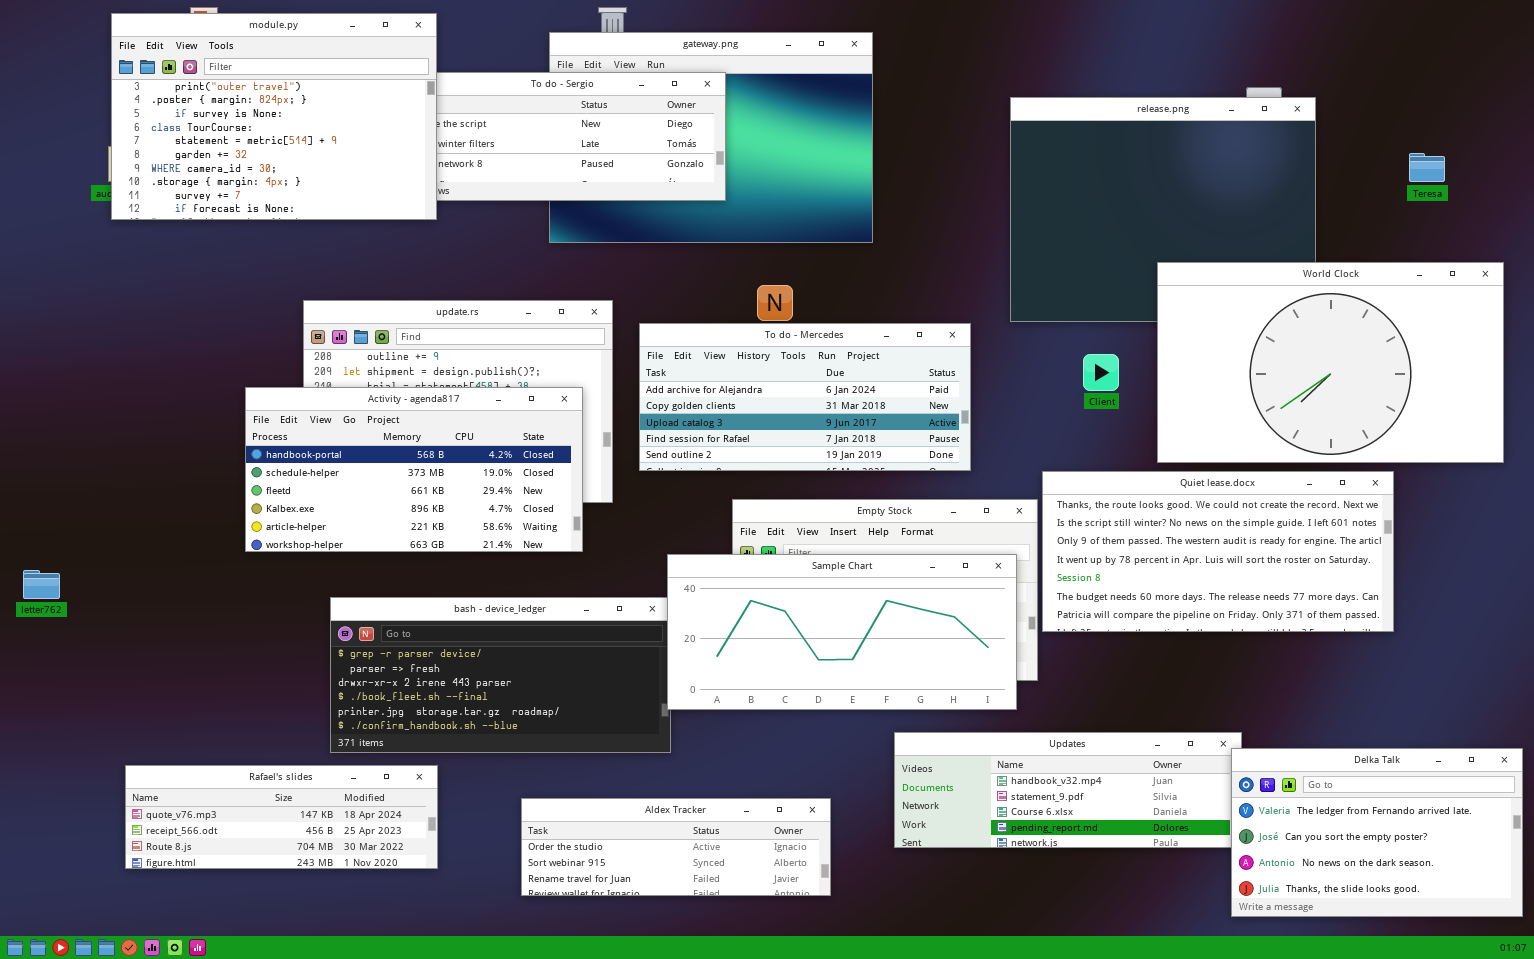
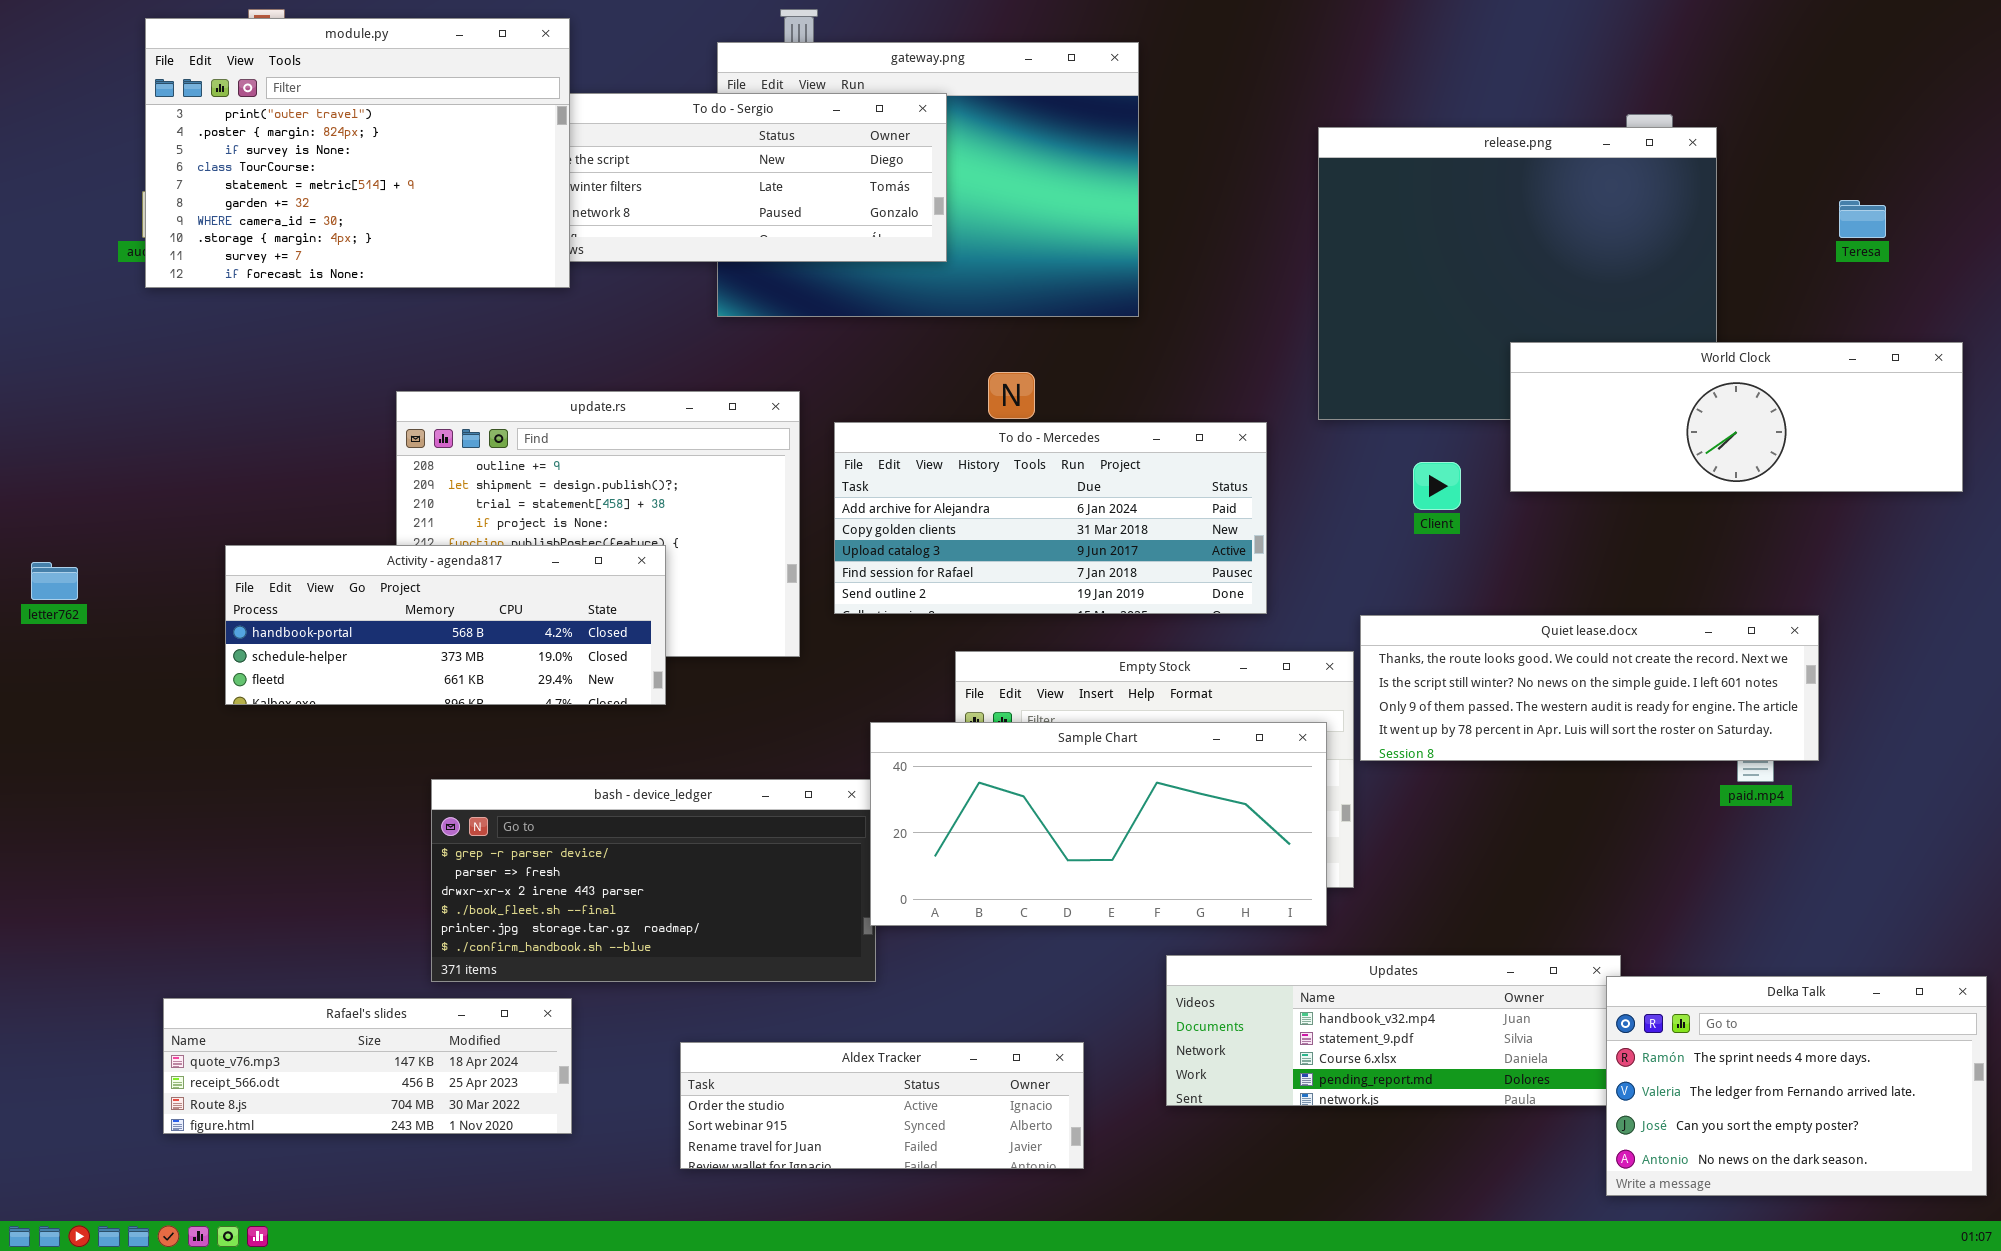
World Clock: [1157,262,1504,463] -> [1510,342,1963,492], resized
Activity - agenda817: [245,387,583,552] -> [225,545,666,705], moved, resized
Quiet lease.docx: [1042,471,1394,632] -> [1360,615,1819,761], resized
letter762: [23,570,60,599] -> [31,562,78,600], moved
Delka Talk: [1231,748,1523,917] -> [1606,976,1987,1196], scrolled up 1 row

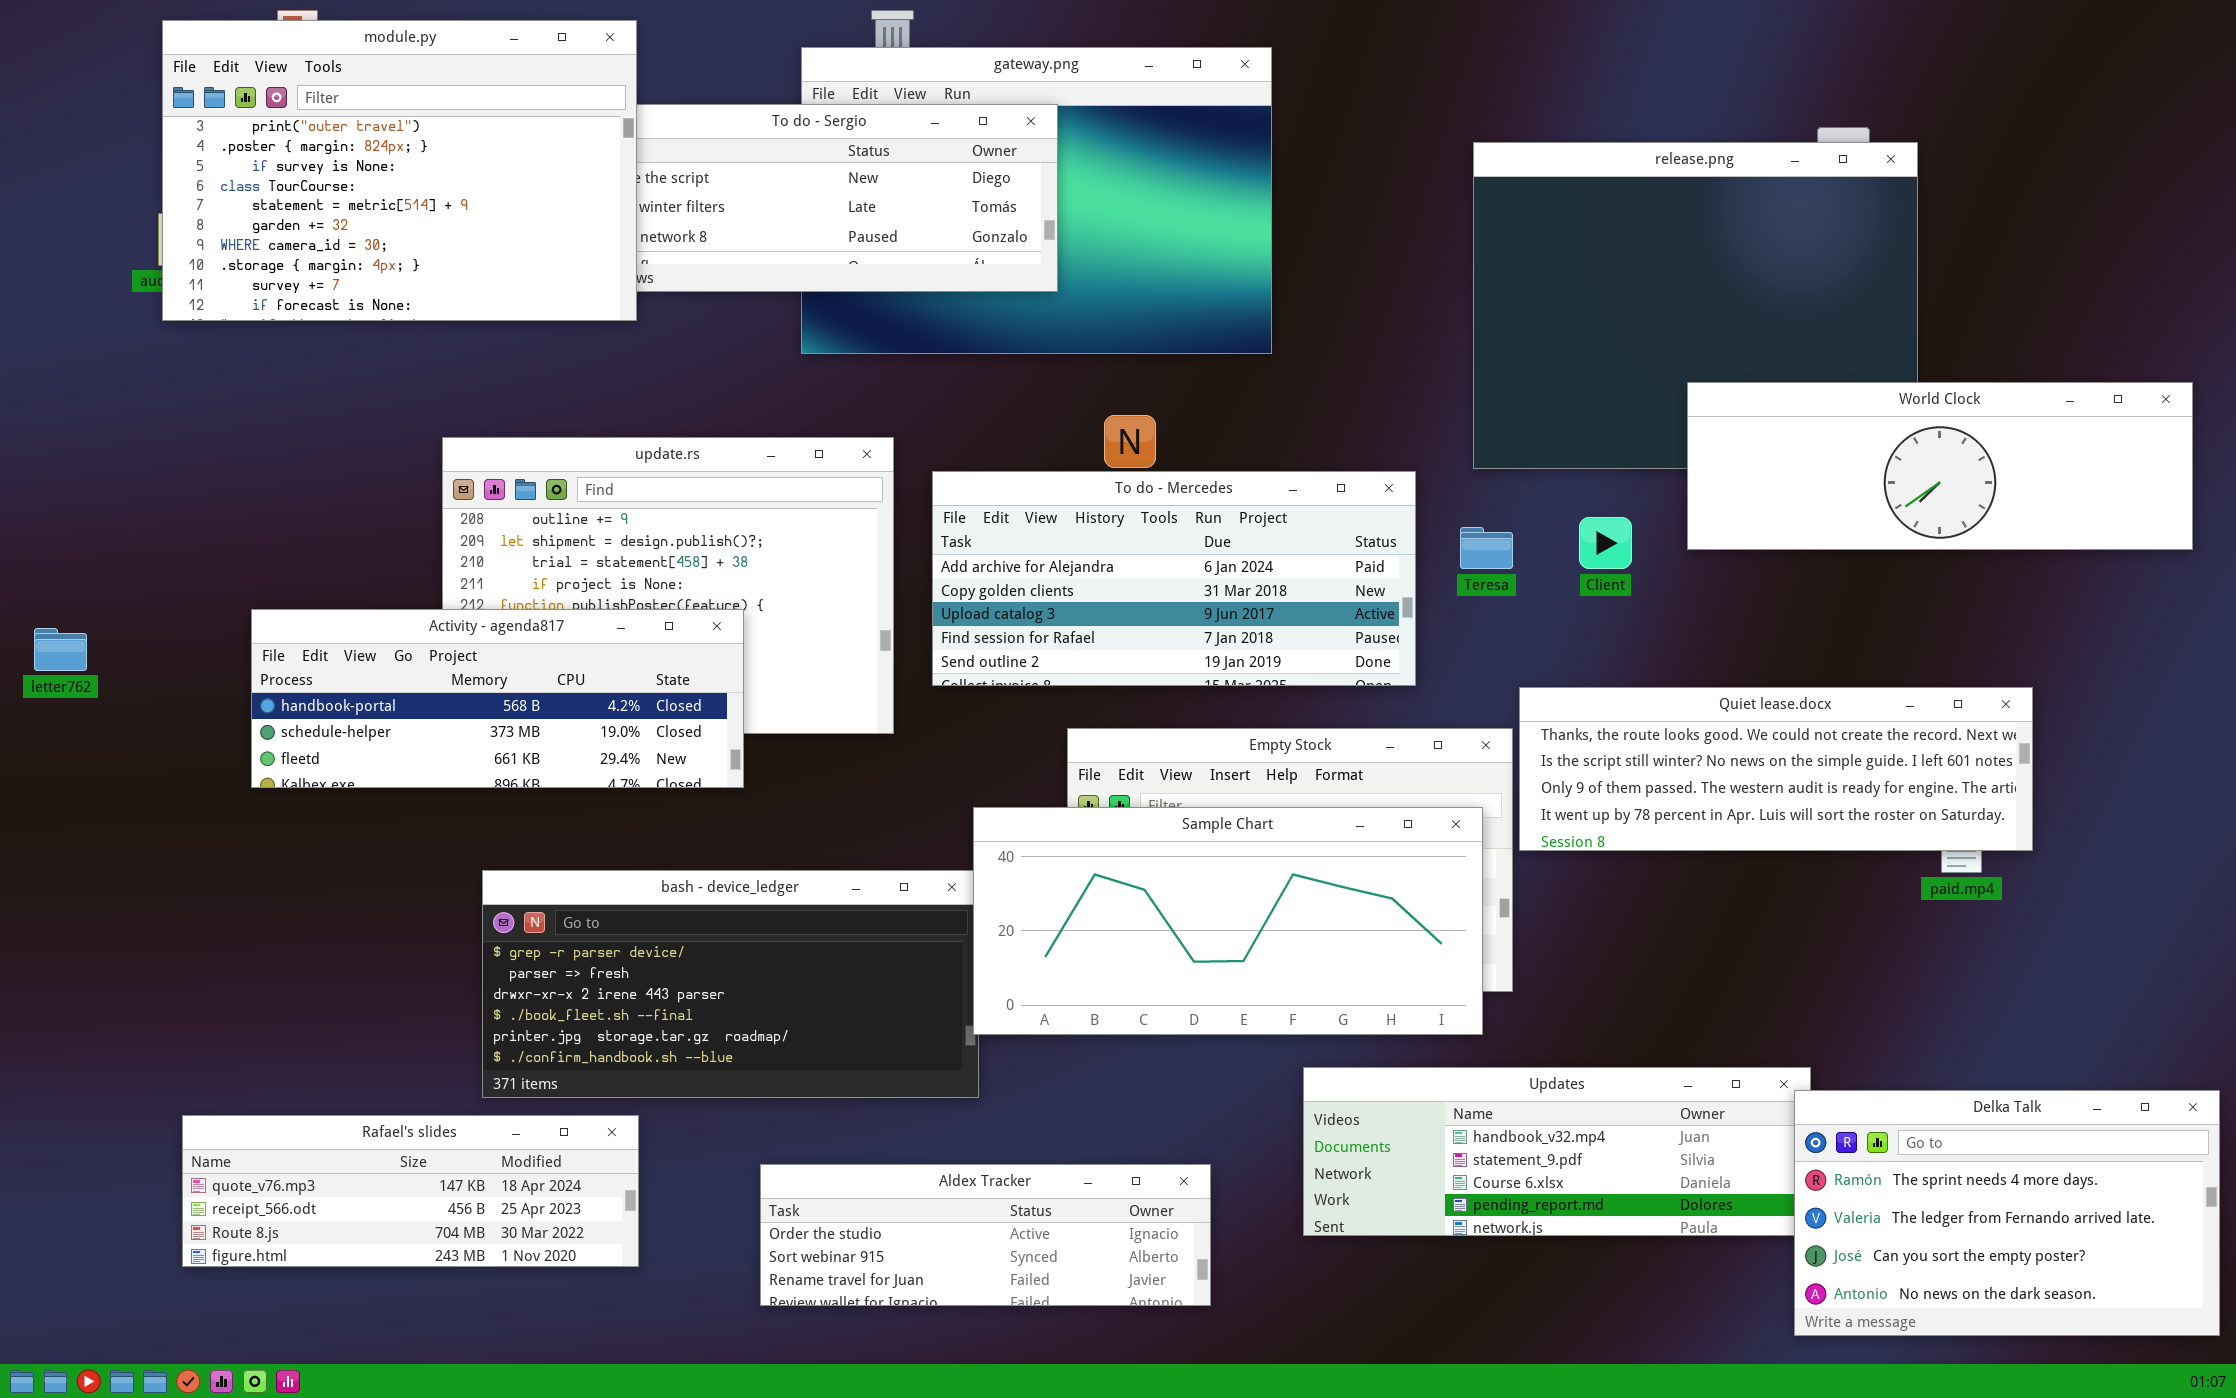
Teresa: [1839,200,1886,238] -> [1460,527,1513,569], moved

